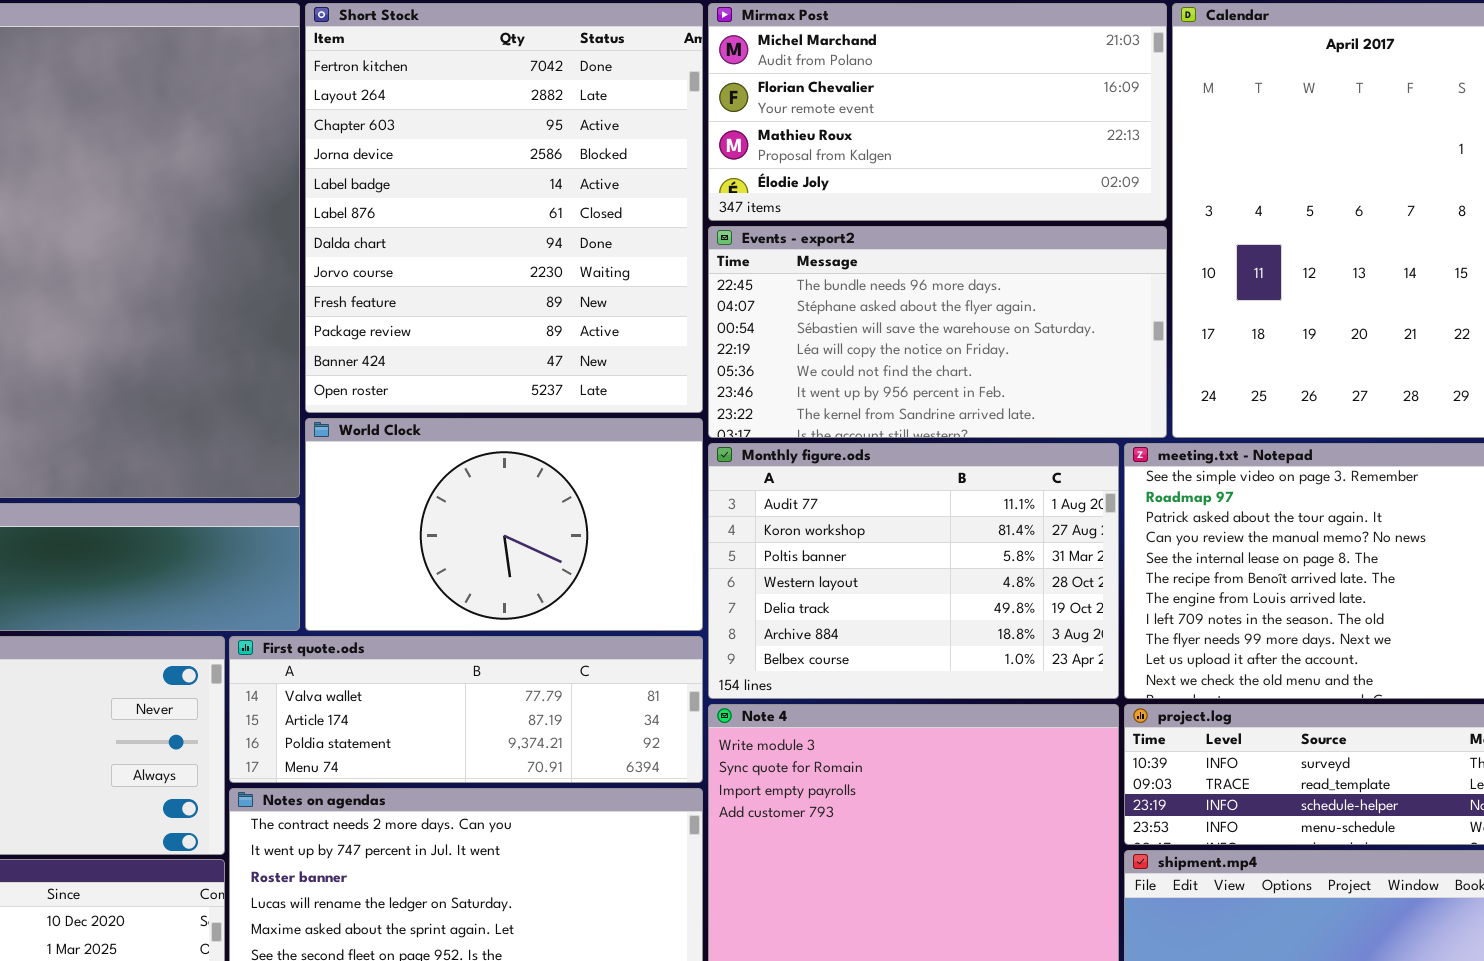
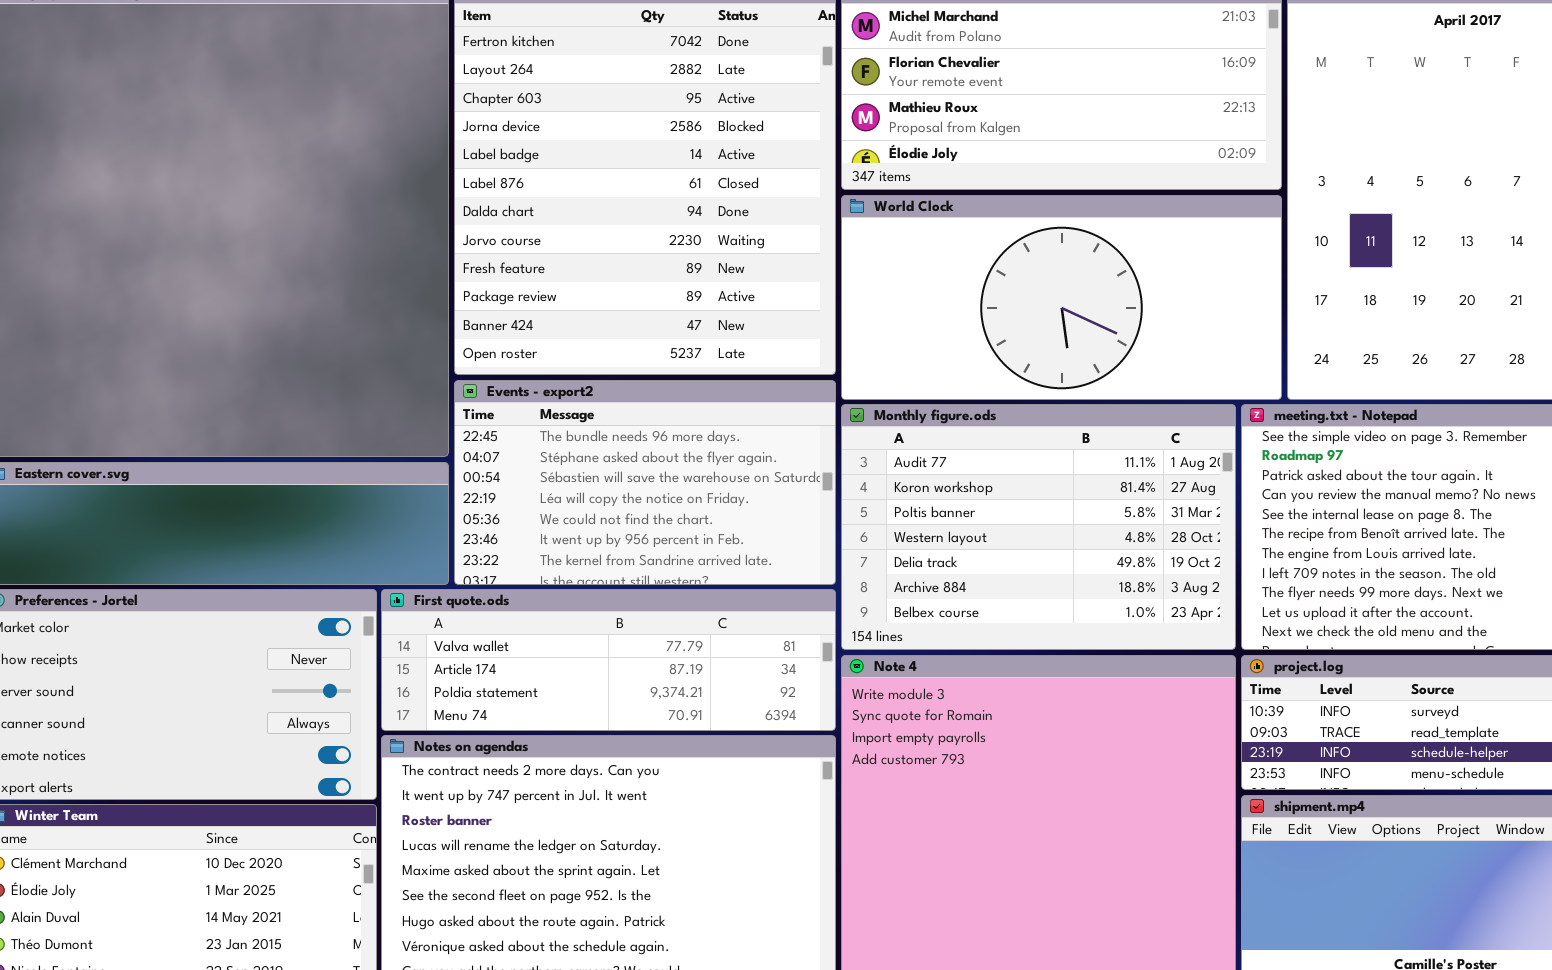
Events - export2: [708,226,1167,438] -> [454,380,836,585], moved, resized
World Clock: [305,418,703,631] -> [841,195,1282,400], moved, resized

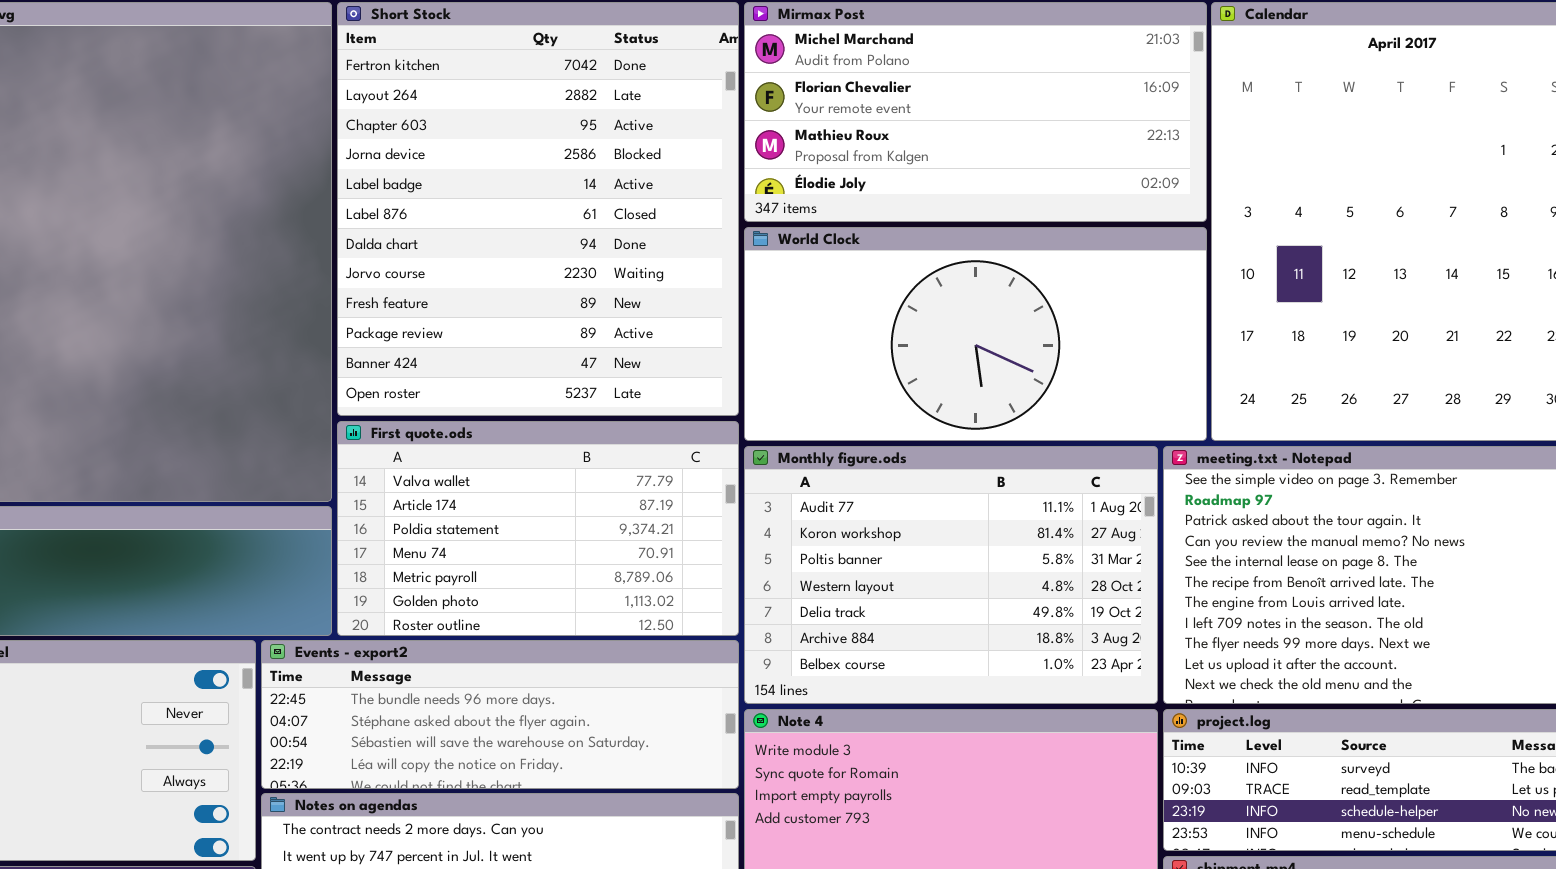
Events - export2: [454,380,836,585] -> [261,640,739,789], moved, resized
First quote.ods: [381,589,836,731] -> [337,421,739,636], moved, resized

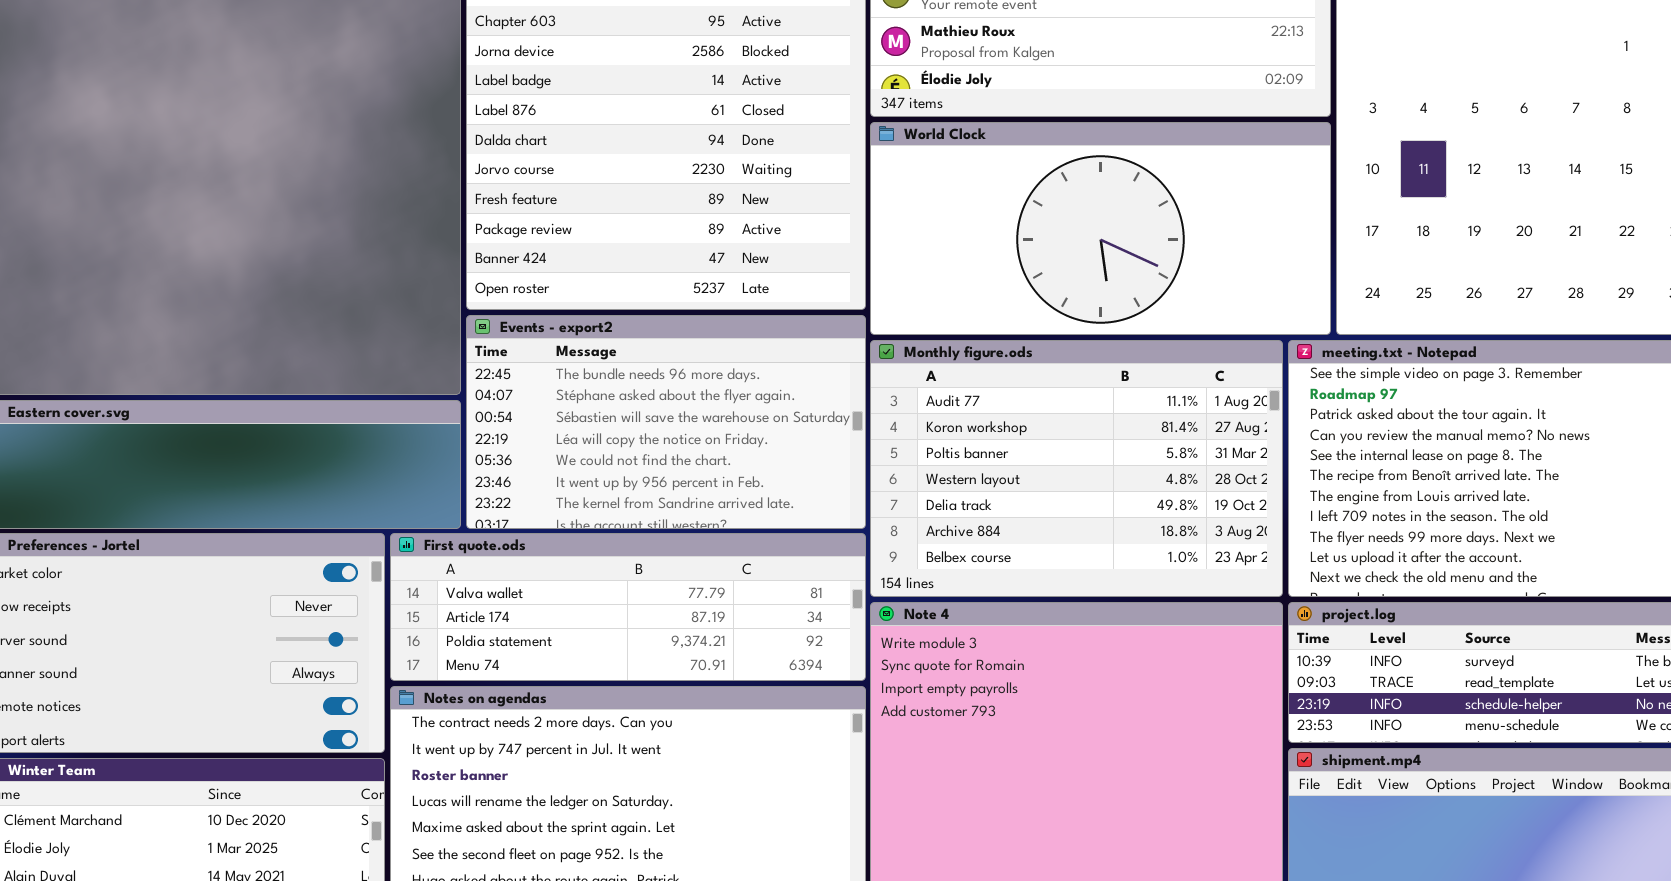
First quote.ods: [337,421,739,636] -> [390,533,866,681], moved, resized
Events - export2: [261,640,739,789] -> [466,315,866,529], moved, resized

